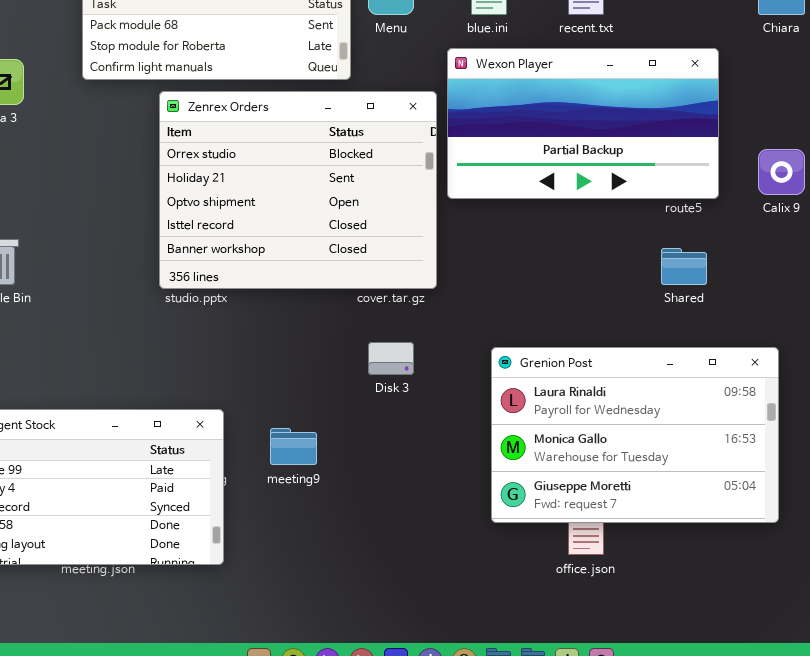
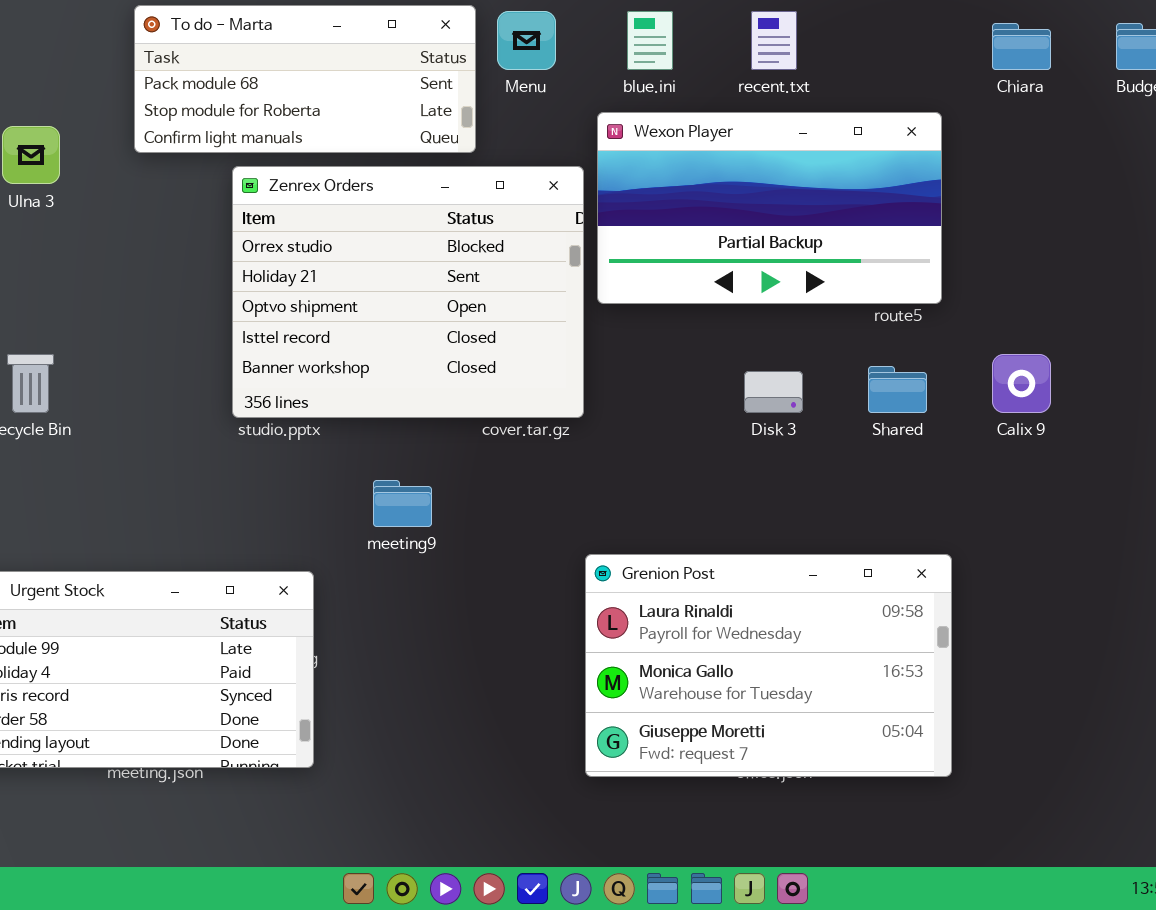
Calix 9: [758,149,805,195] -> [992,354,1051,413], moved
Disk 3: [368,342,414,375] -> [744,371,803,413], moved
Grenion Post: [491,347,779,523] -> [585,554,952,777], moved
meeting9: [270,428,317,465] -> [373,480,432,527], moved

